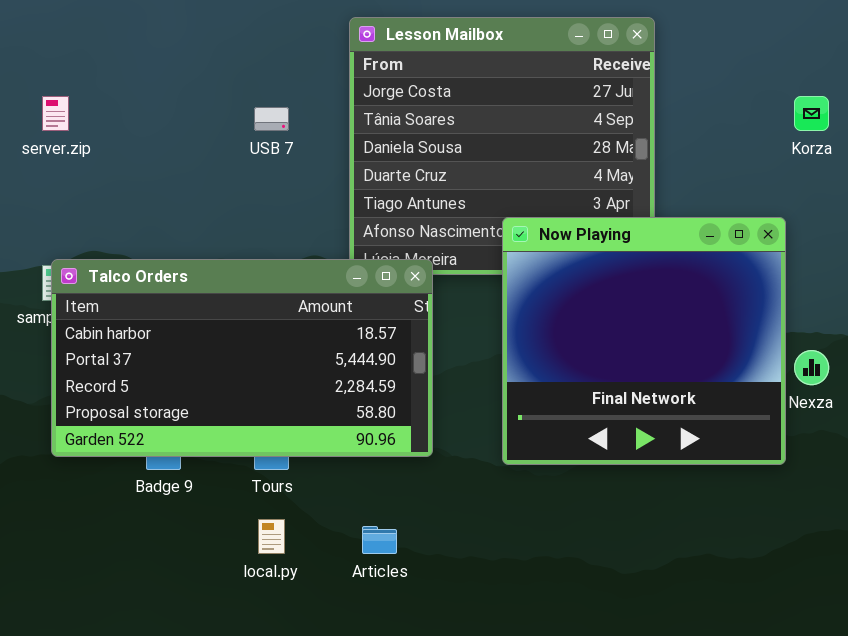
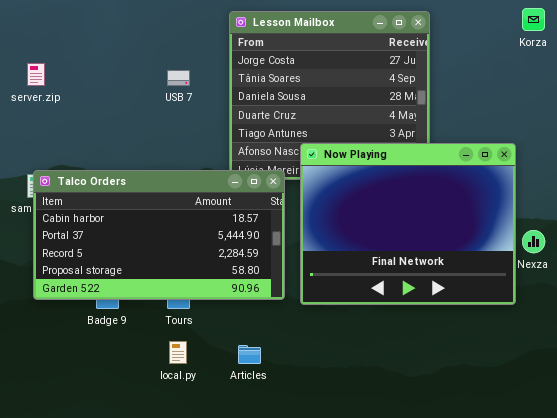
Korza: [794,96,829,131] -> [522,8,545,31], moved
Now Playing: [502,217,786,465] -> [300,143,516,305], resized

